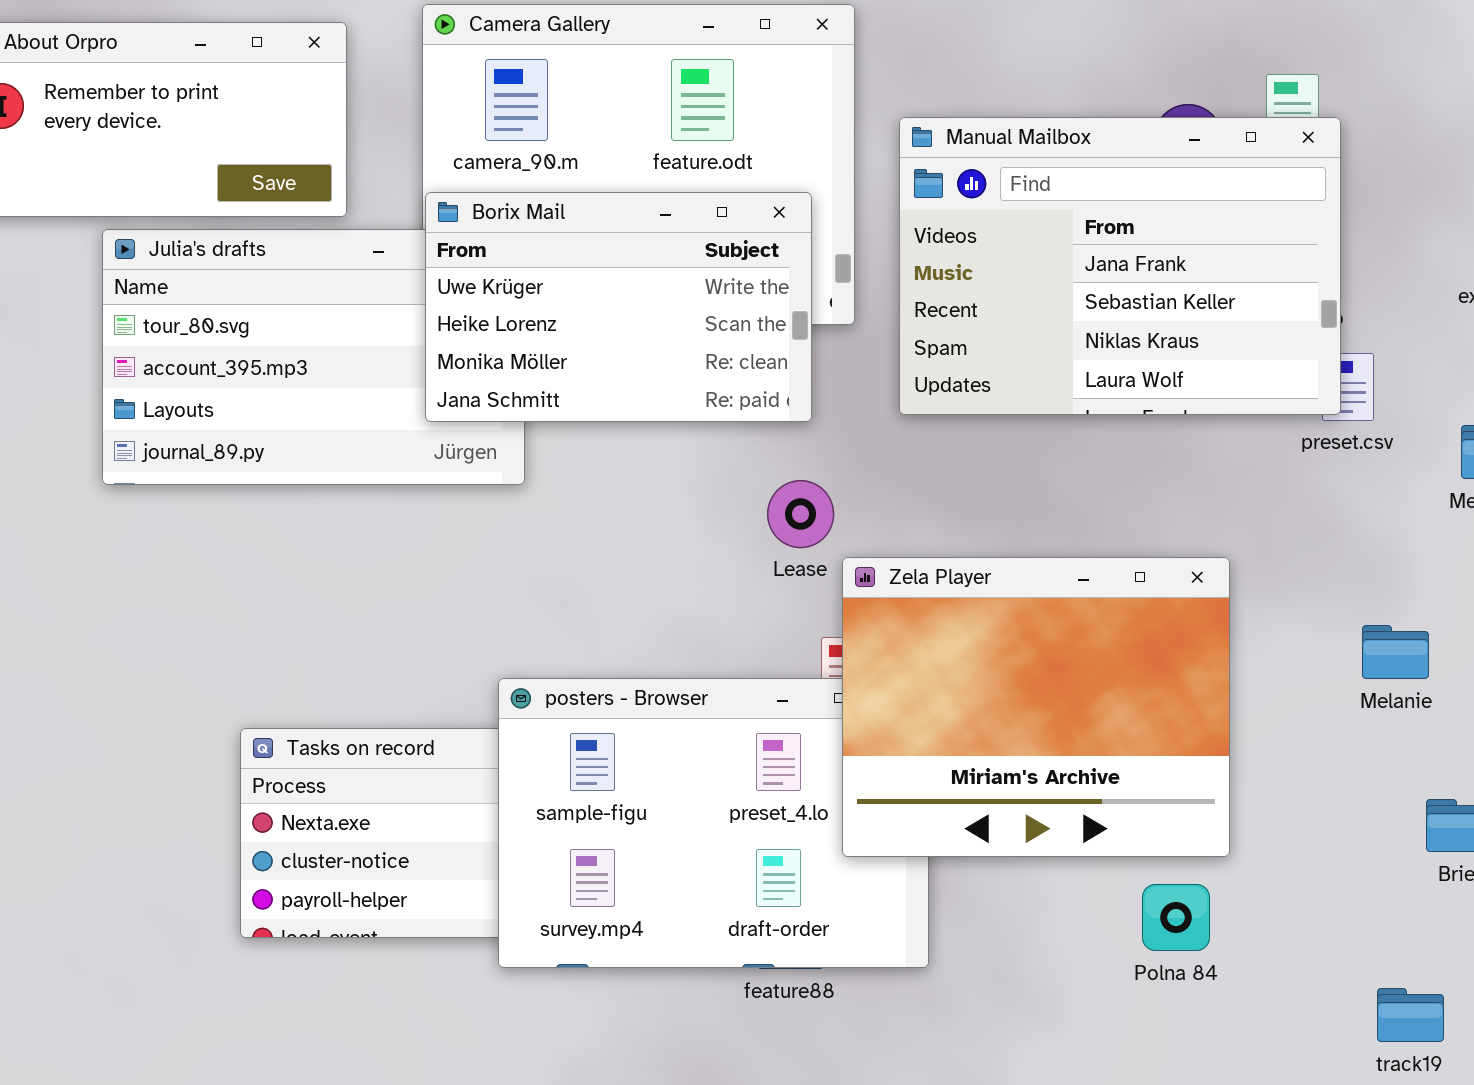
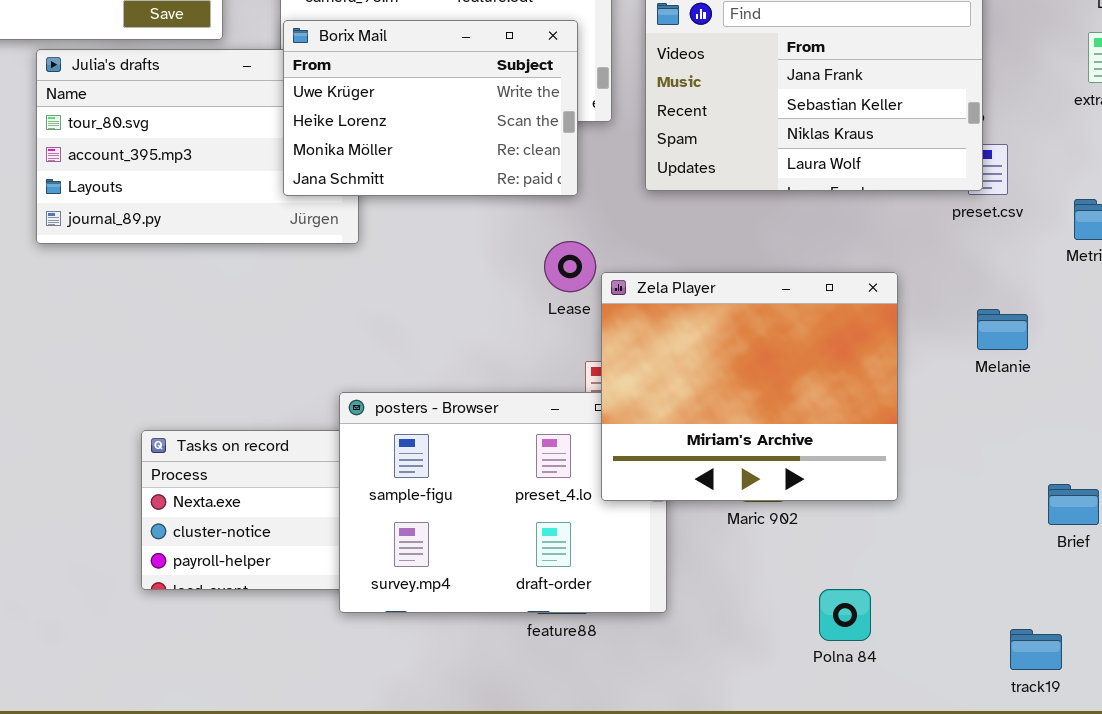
Zela Player: [842,557,1230,857] -> [601,272,898,501], moved
Melanie: [1362,625,1429,679] -> [977,309,1028,350], moved
Polna 84: [1142,884,1210,951] -> [819,589,871,641], moved

